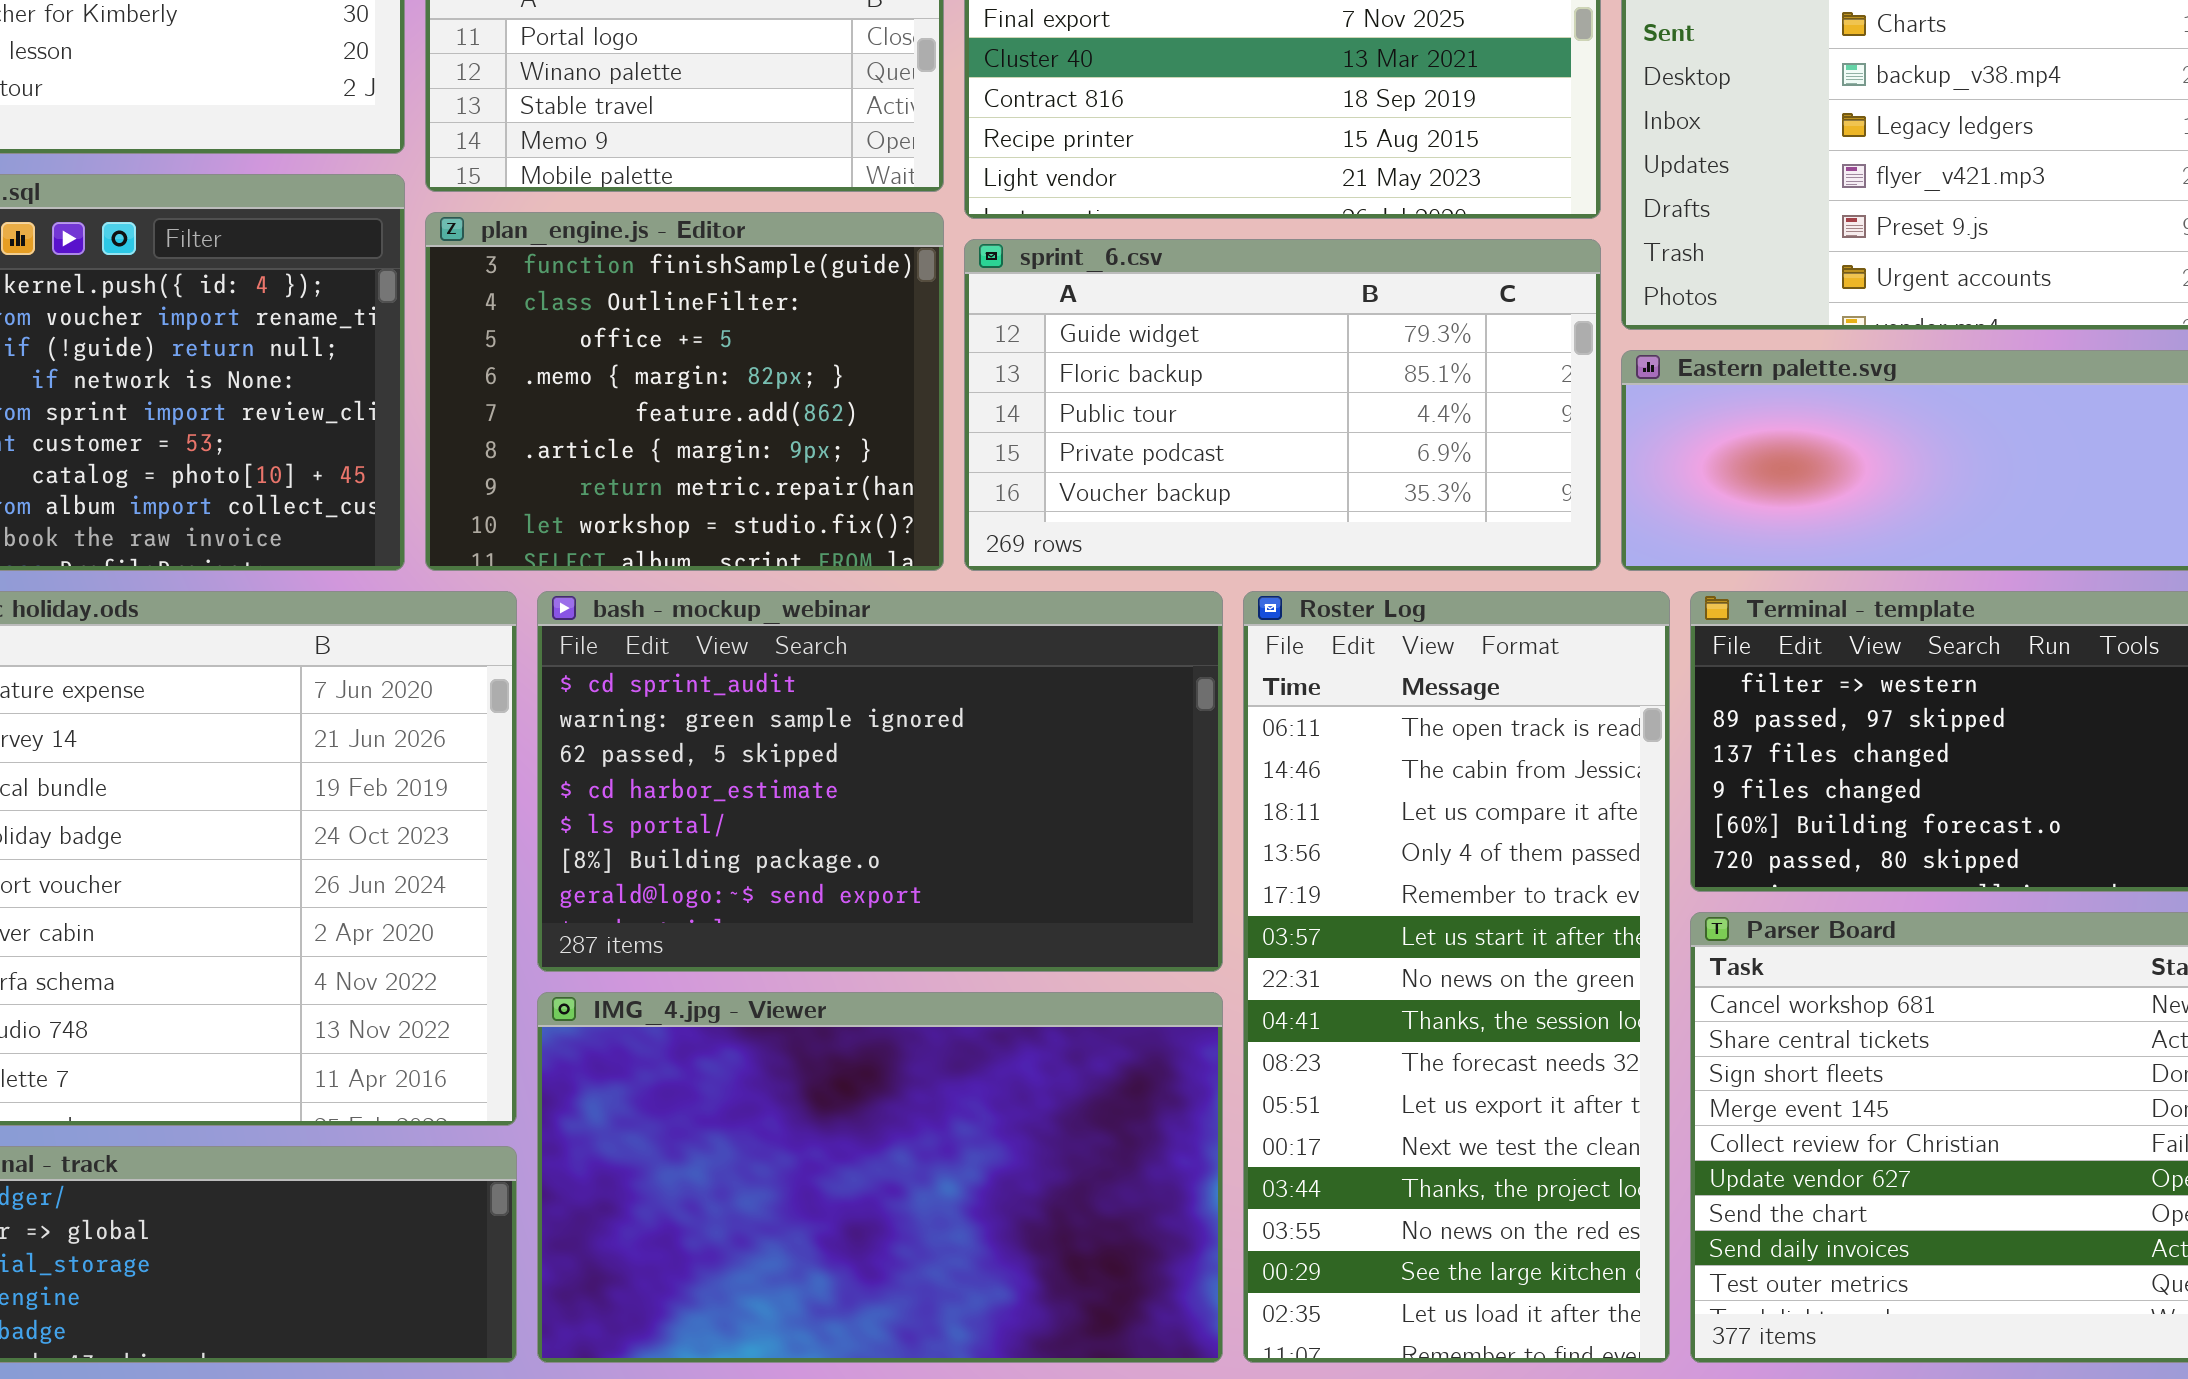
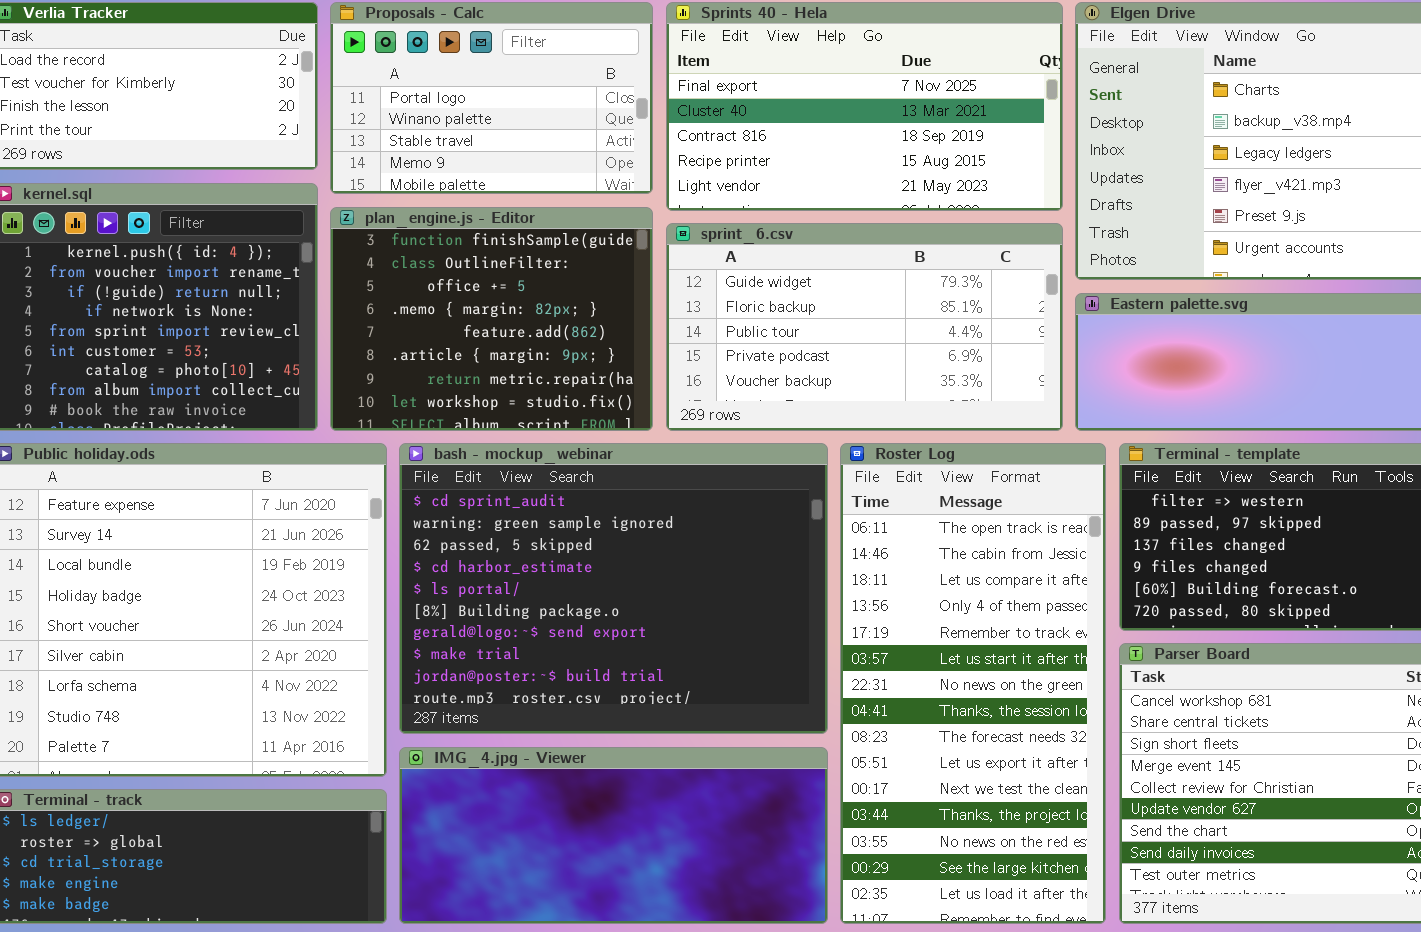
bash - mockup_webinar: [537,591,1223,972] -> [399,443,828,734], resized
IMG_4.jpg - Viewer: [537,992,1223,1363] -> [399,747,828,924], resized

